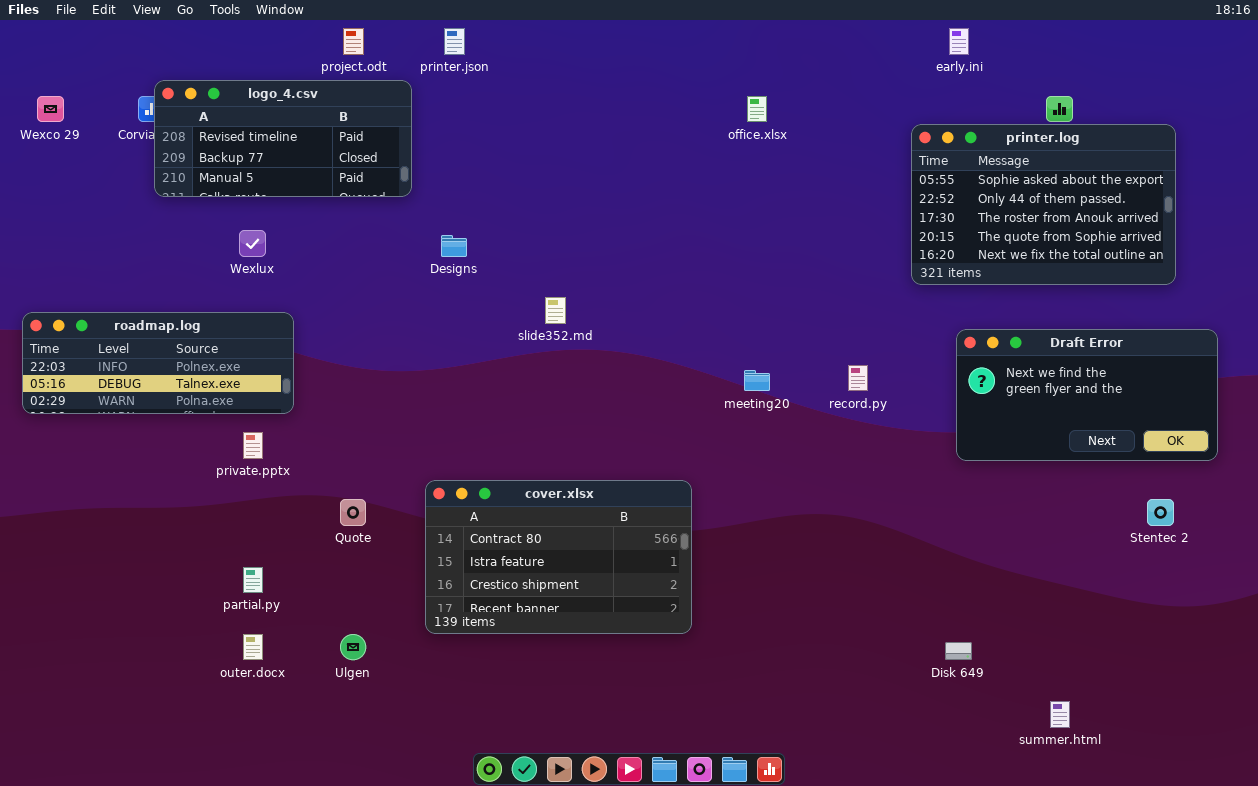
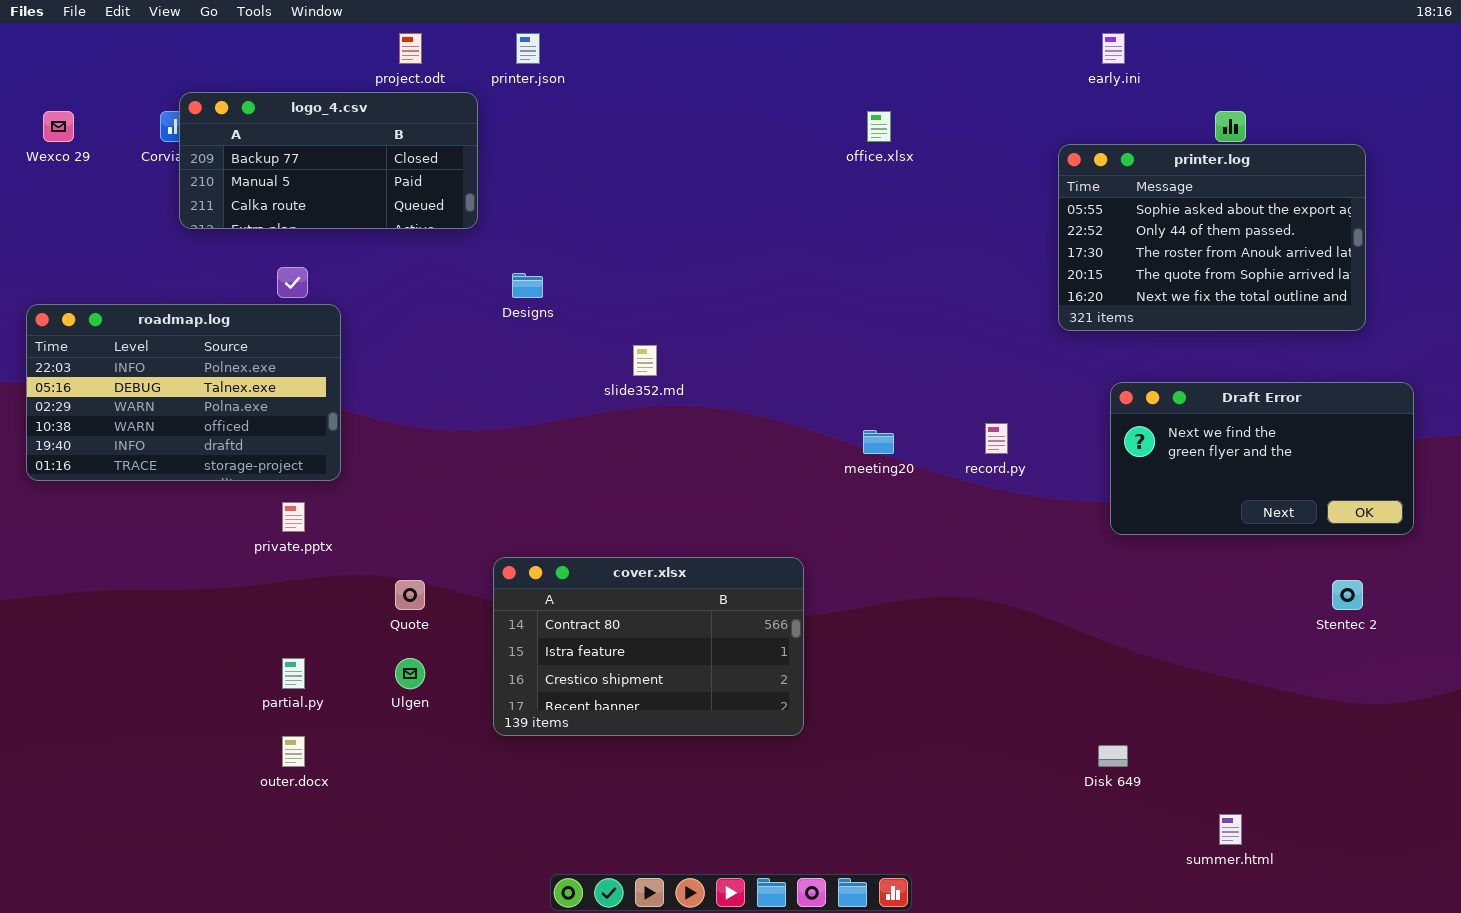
logo_4.csv: [154,80,412,197] -> [179,92,478,229], scrolled down 1 row
roadmap.log: [22,312,294,414] -> [26,304,341,481], resized
Ulgen: [340,634,366,660] -> [395,658,425,689], moved

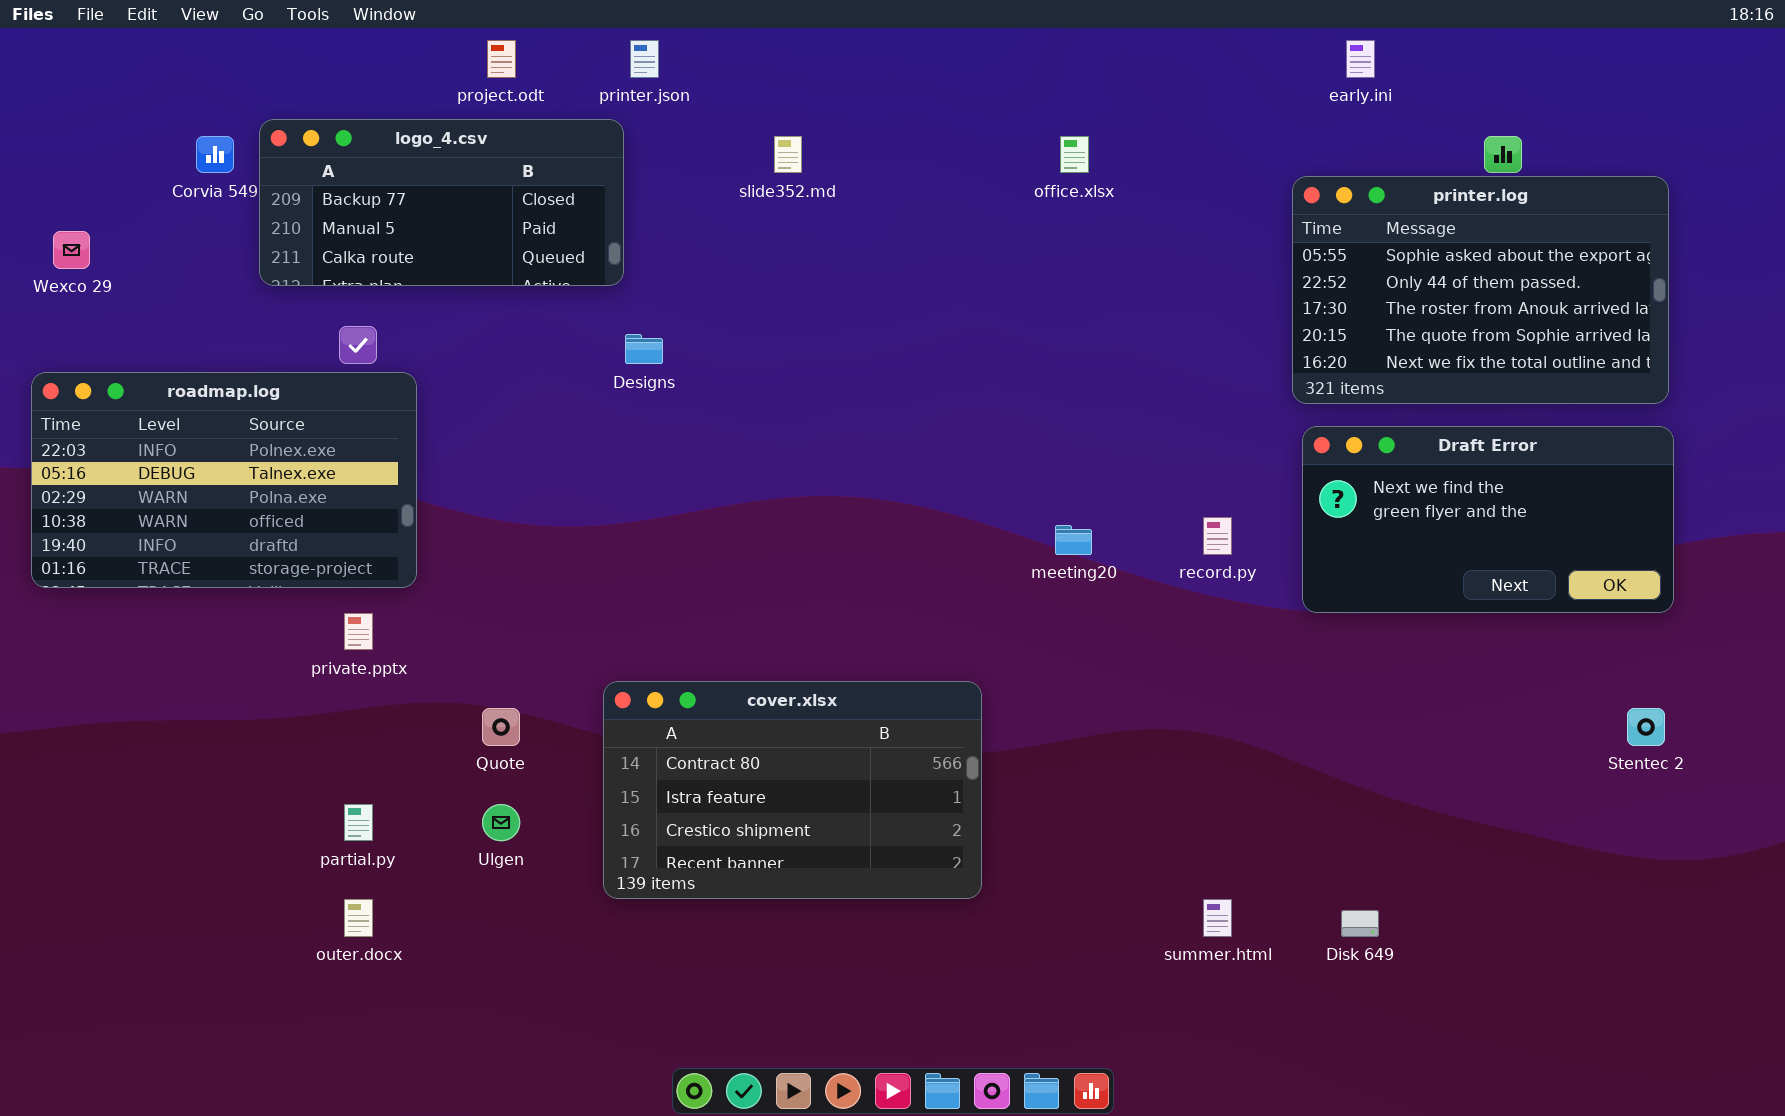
logo_4.csv: [179,92,478,229] -> [259,119,624,286], moved
Wexco 29: [43,111,74,142] -> [53,231,90,269], moved
slide352.md: [633,345,657,376] -> [774,136,802,173], moved
Draft Error: [1110,382,1414,535] -> [1302,426,1674,613], moved
summer.html: [1219,814,1242,845] -> [1203,899,1232,937], moved

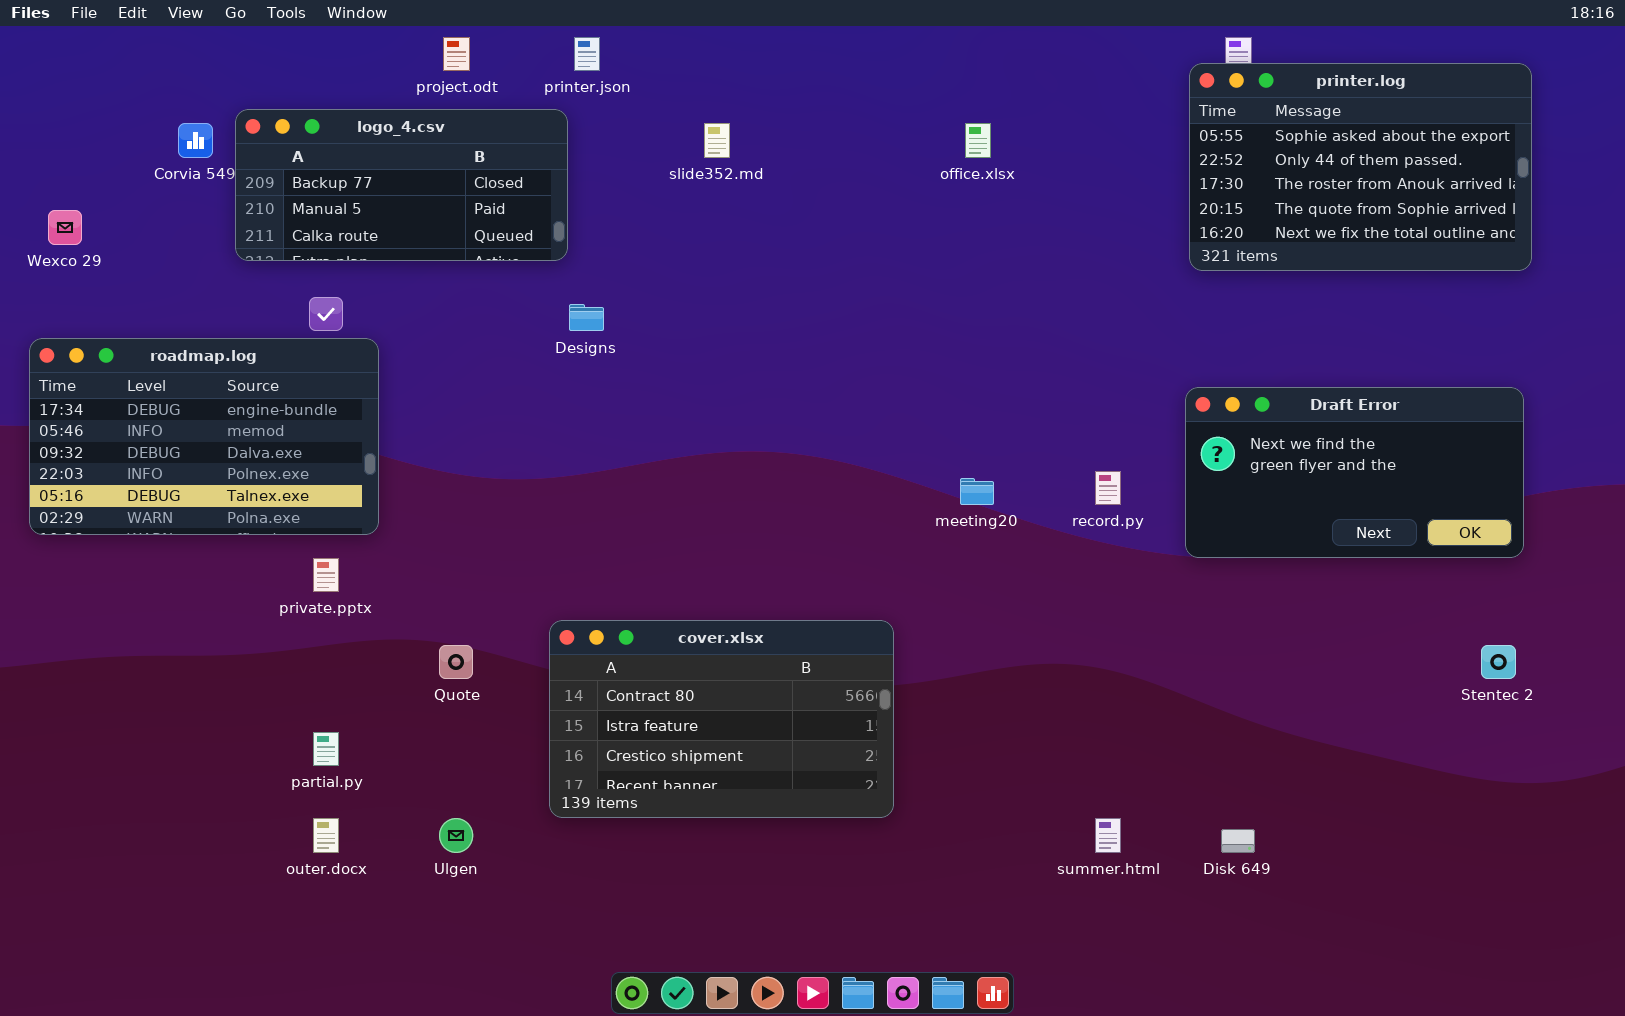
printer.log: [1292,176,1669,404] -> [1189,63,1532,271], moved
roadmap.log: [31,372,417,588] -> [29,338,379,535], scrolled up 3 rows
Ulgen: [482,804,520,841] -> [439,818,473,853], moved

